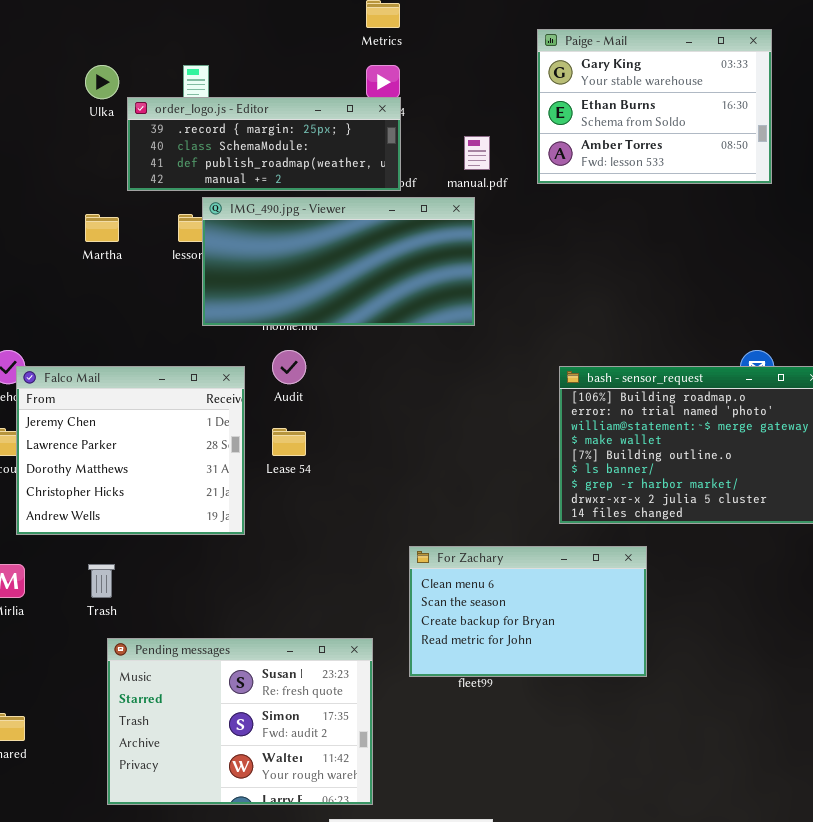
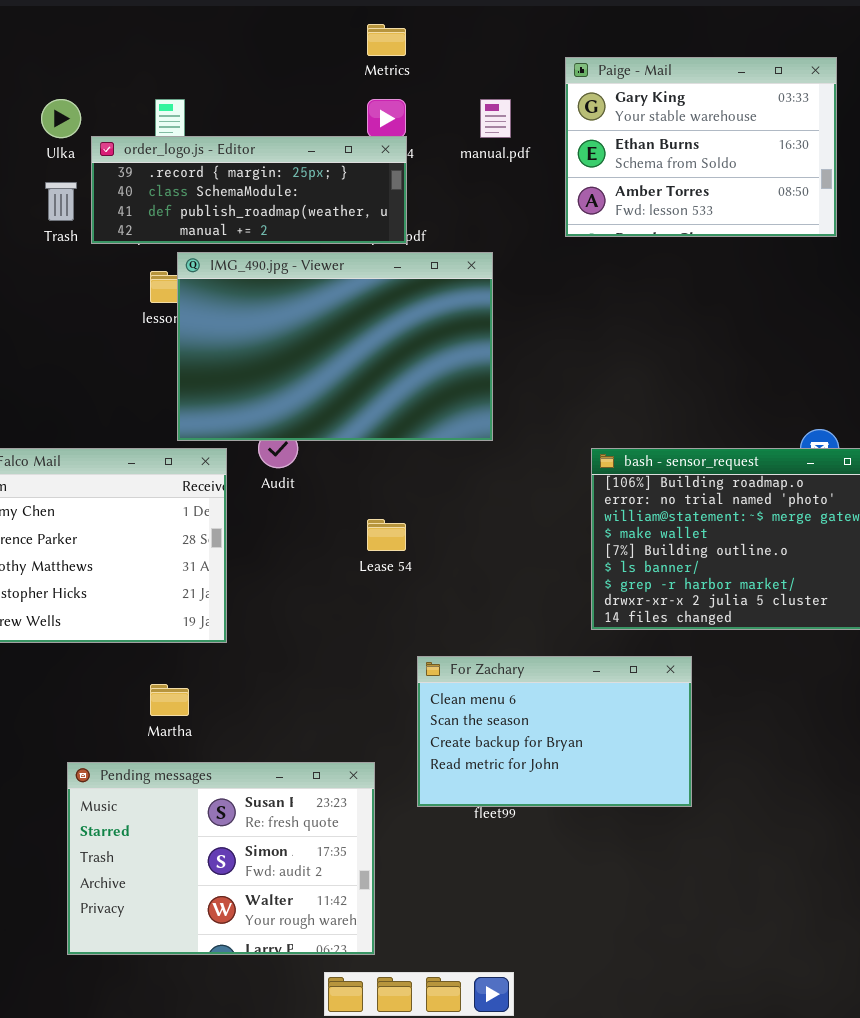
manual.pdf: [464,136,490,170] -> [480,99,511,138], moved
IMG_490.jpg - Viewer: [202,197,475,326] -> [177,252,493,441], resized
Martha: [85,214,119,242] -> [150,684,189,716], moved
Lease 54: [272,428,306,456] -> [367,519,406,551], moved
Trash: [88,564,115,598] -> [45,182,77,221], moved

